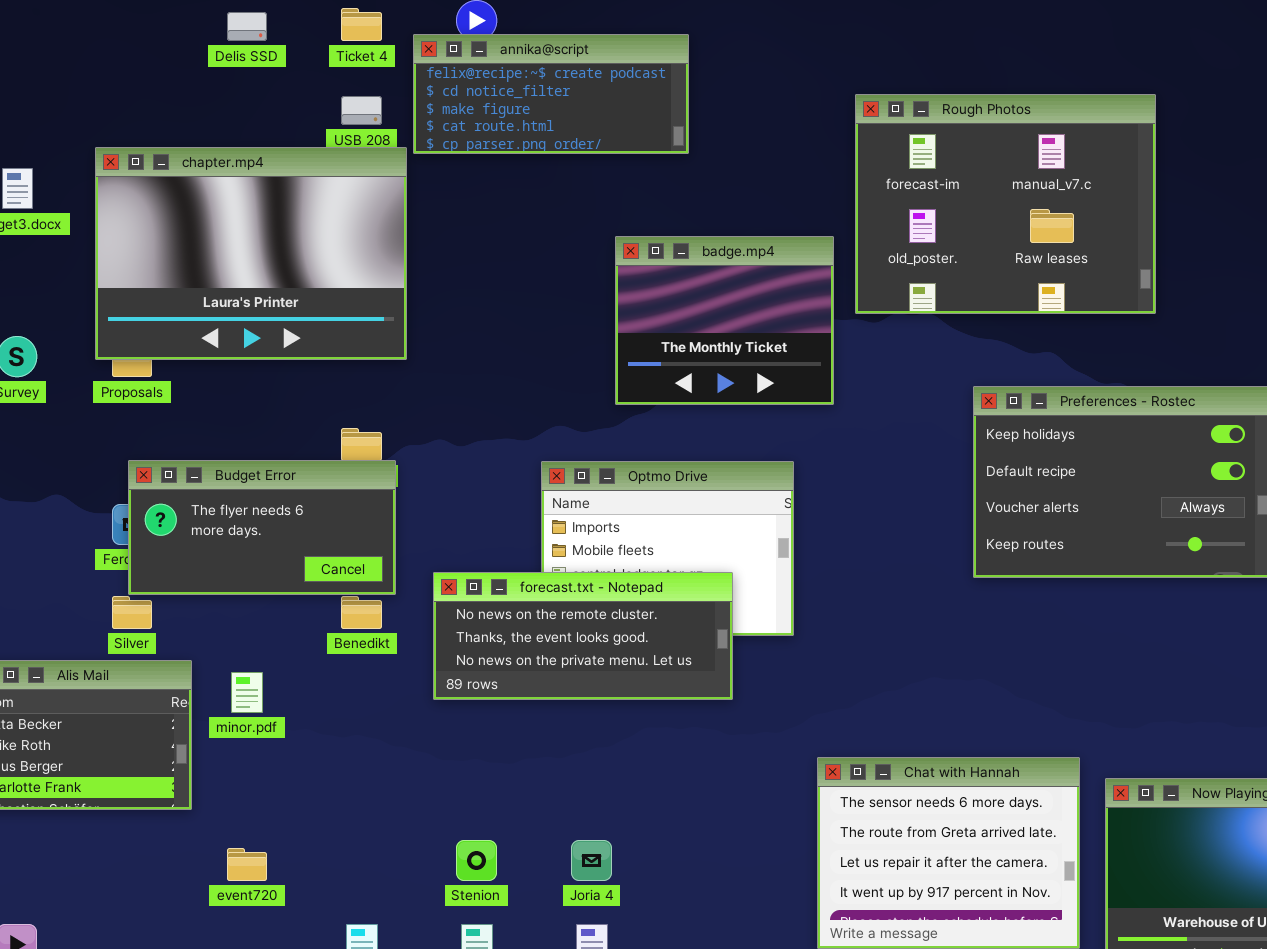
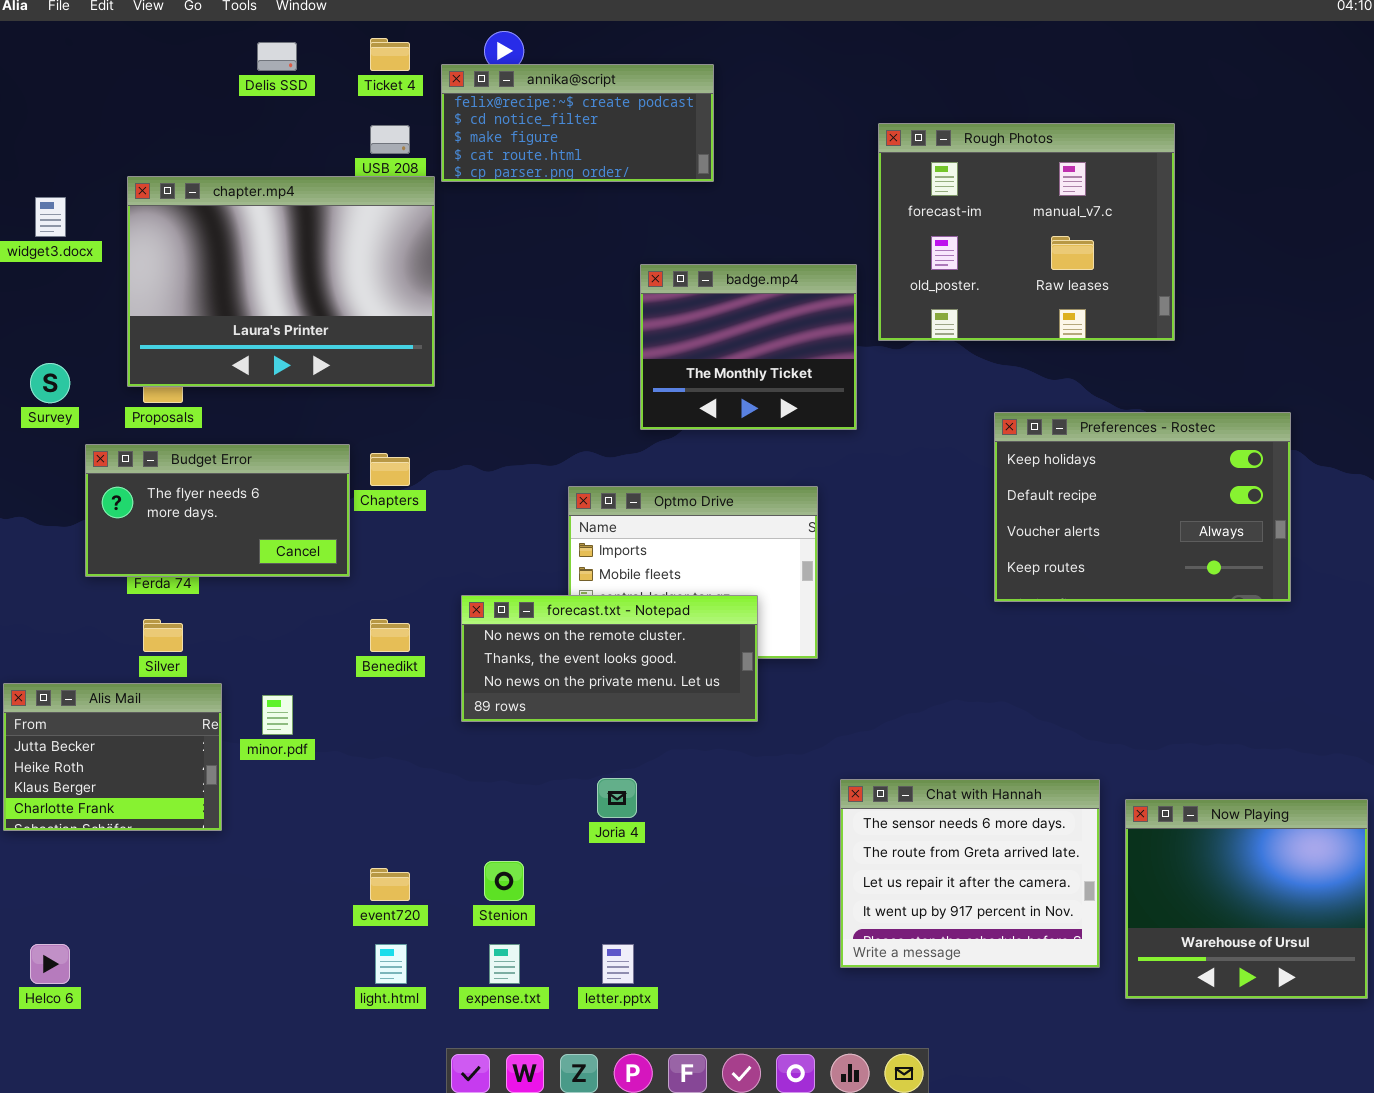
Budget Error: [128,460,396,595] -> [85,444,350,577], moved
Joria 4: [571,840,612,881] -> [597,778,637,818], moved
event720: [227,848,267,881] -> [370,868,410,901], moved

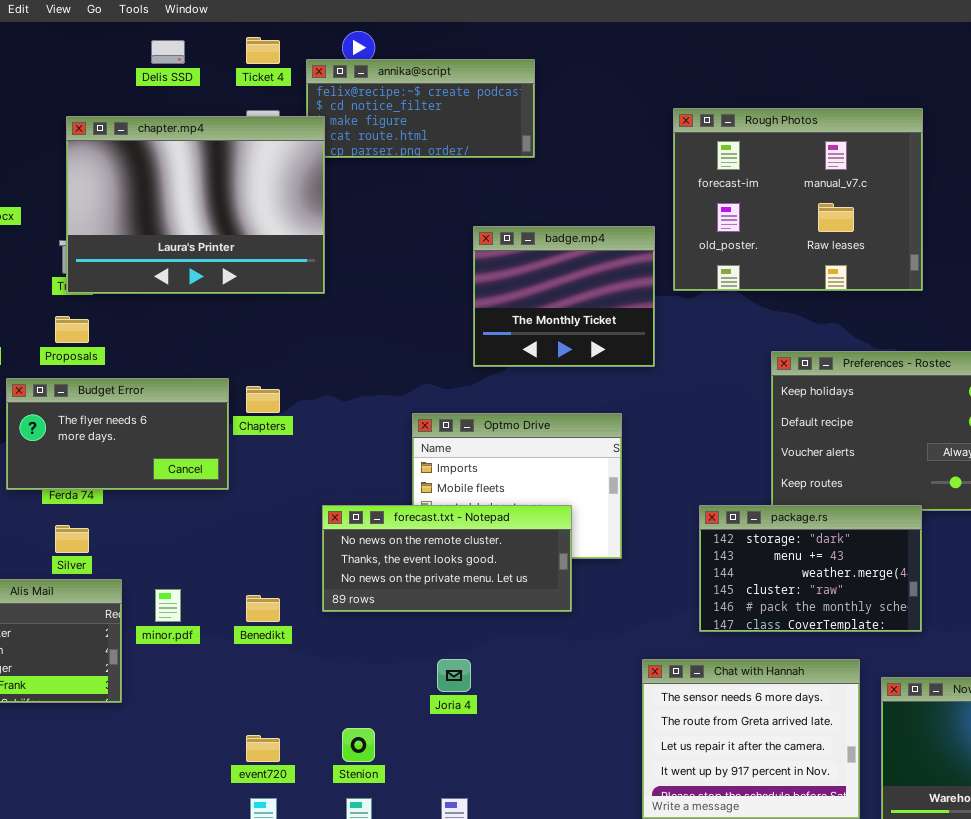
chapter.mp4: [127,176,435,387] -> [66,116,325,294], moved
package.rs: none -> [699,505,922,632], opened
Benedikt: [370,619,410,652] -> [246,595,280,622], moved

